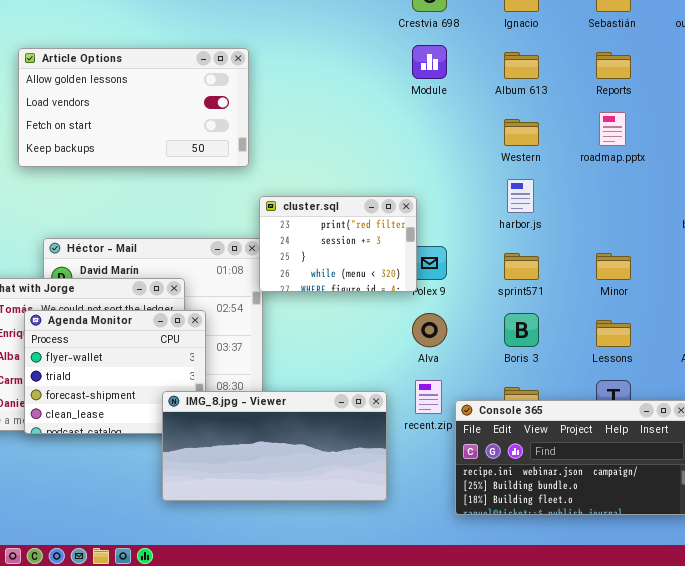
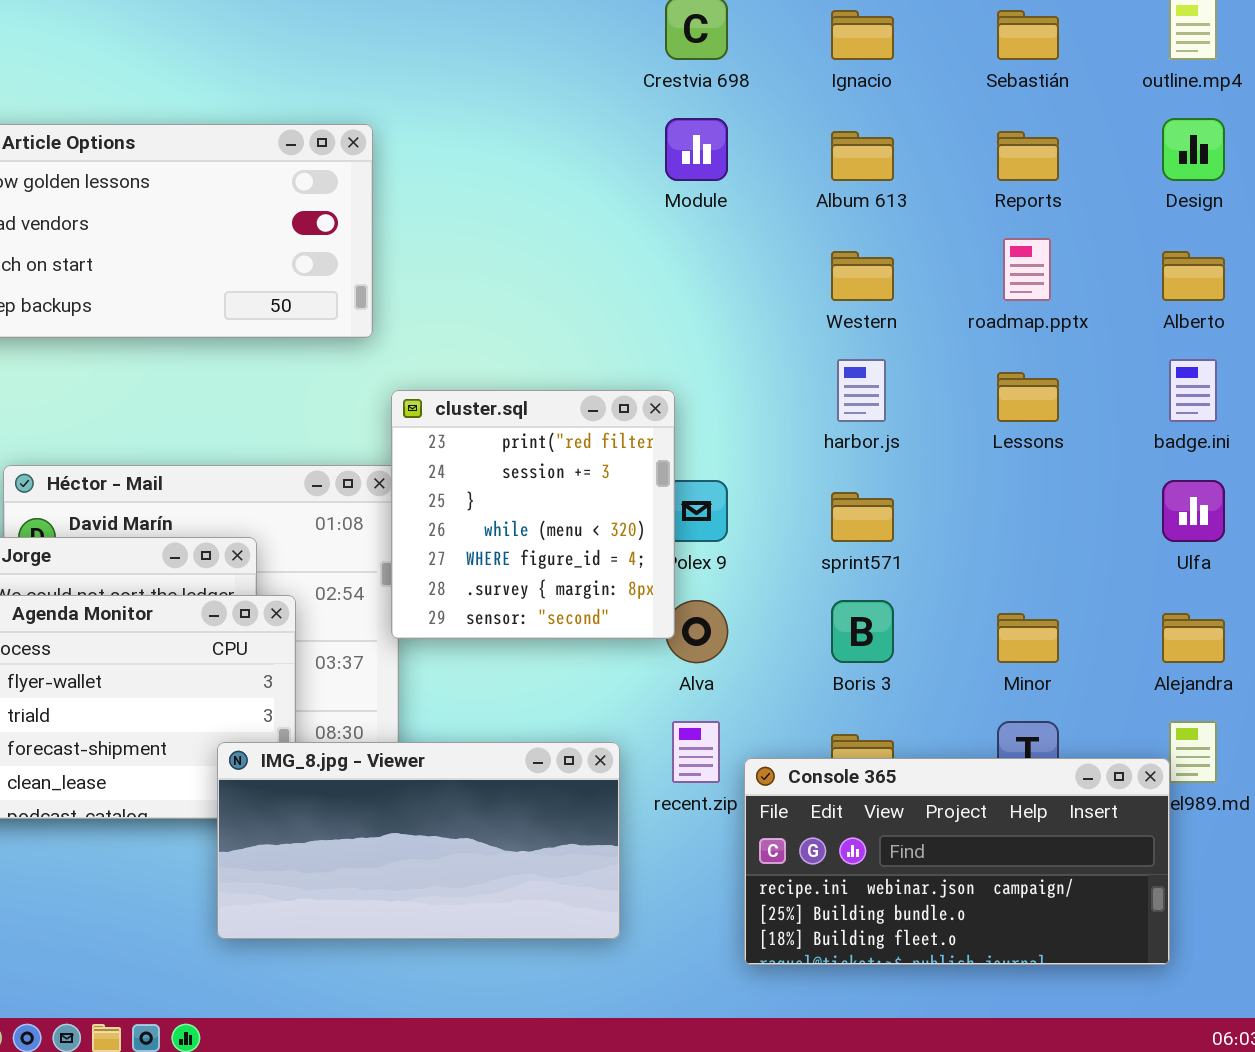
cluster.sql: [259,196,417,292] -> [391,390,675,639], resized
Minor: [596,253,631,280] -> [997,613,1059,663], moved
Lessons: [596,320,631,347] -> [997,372,1059,422], moved

